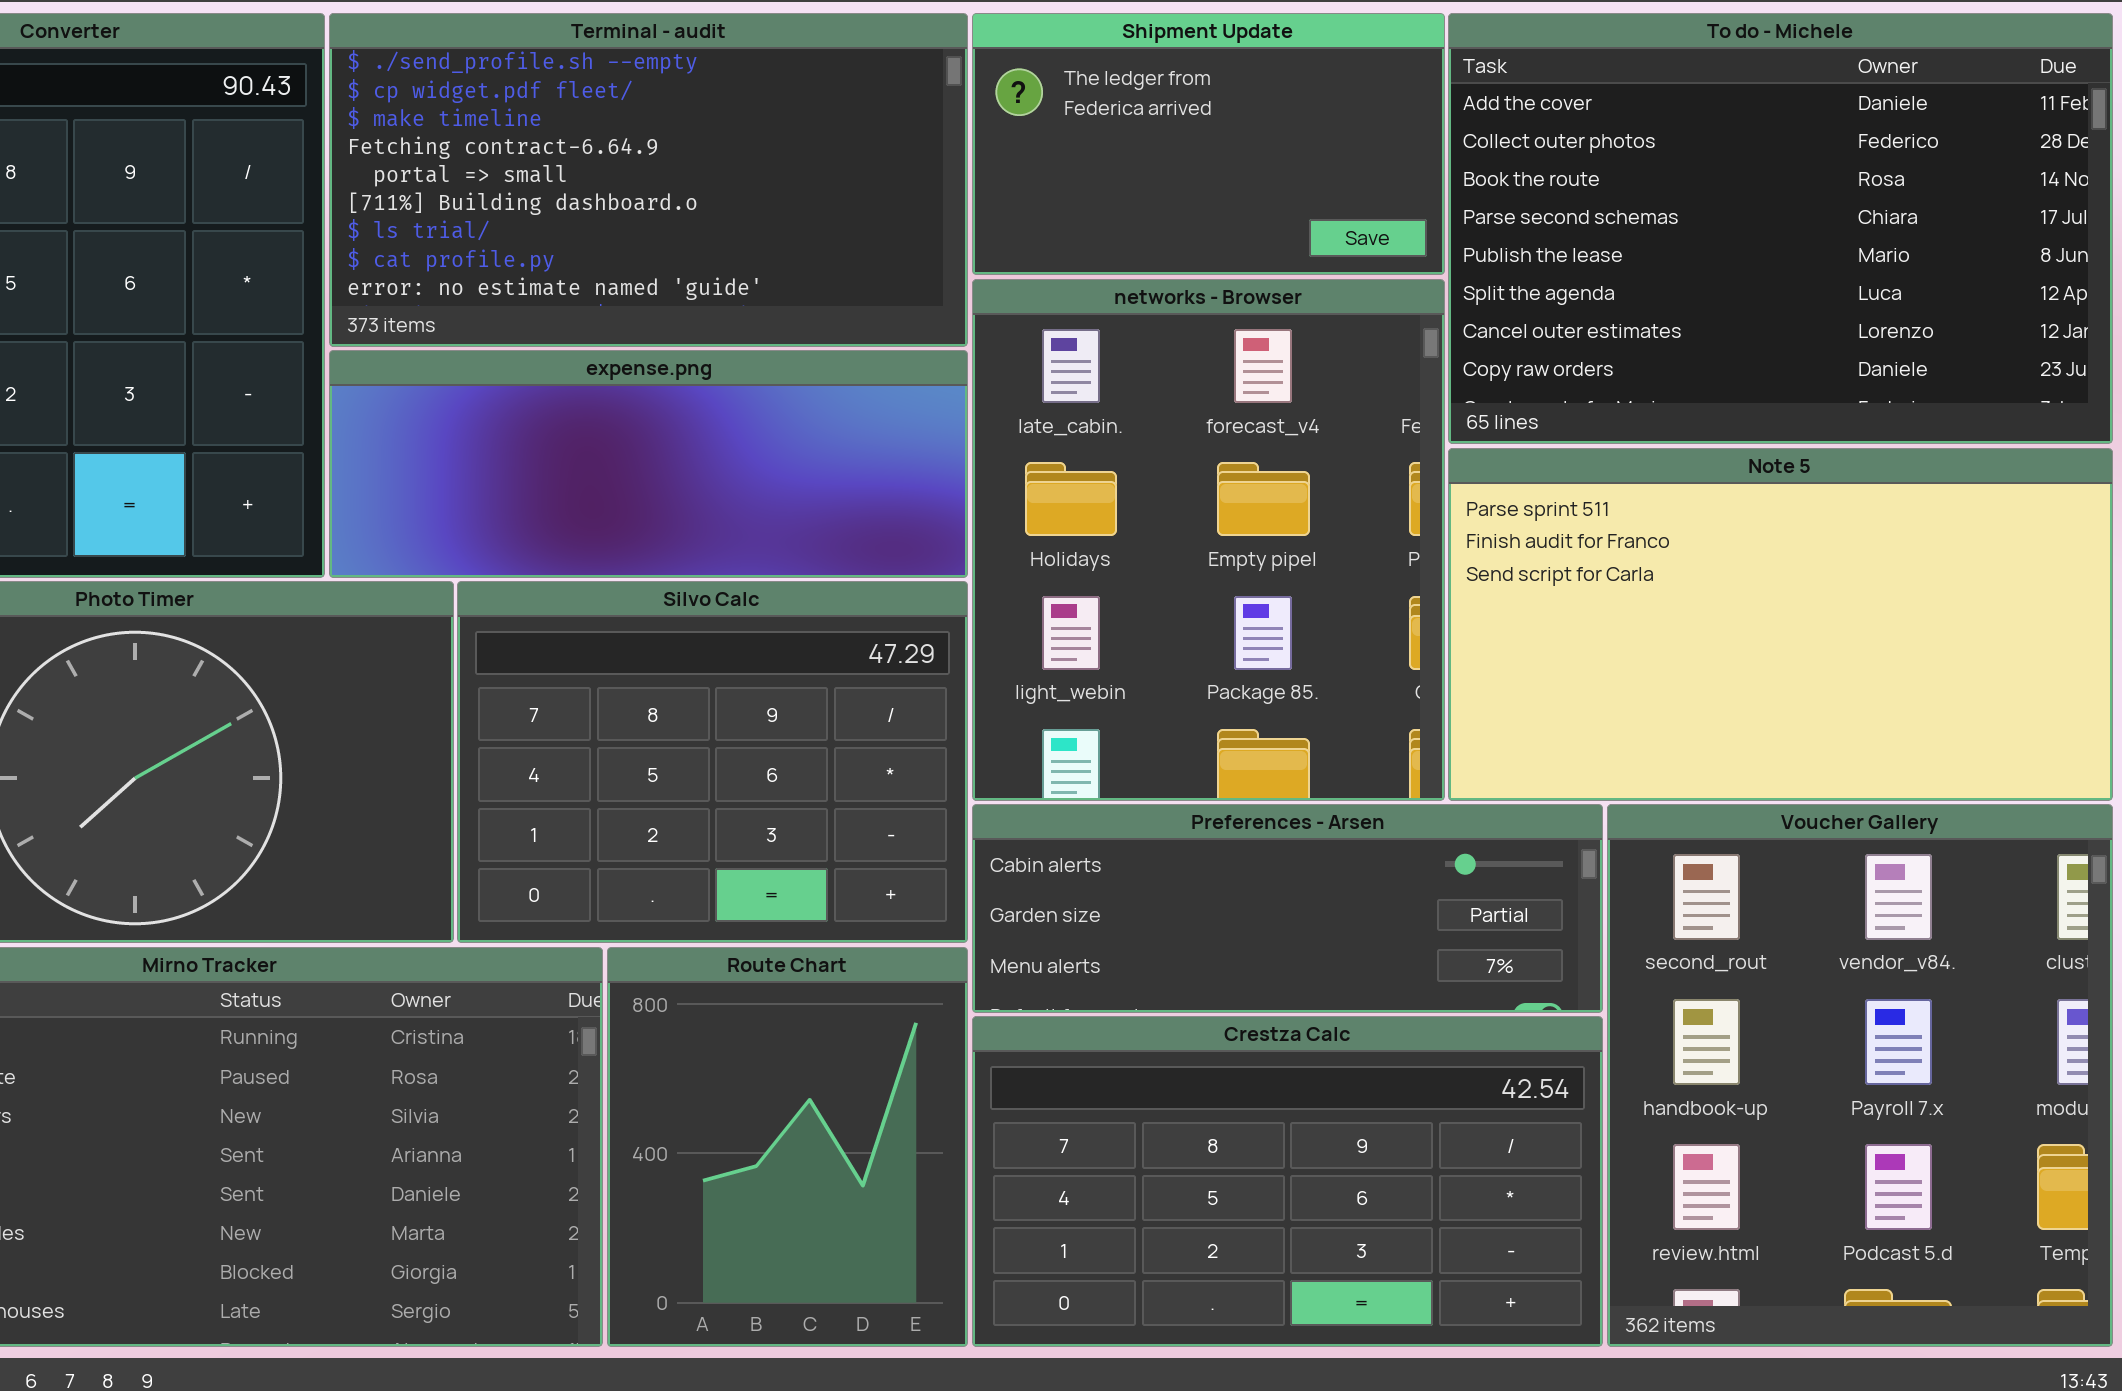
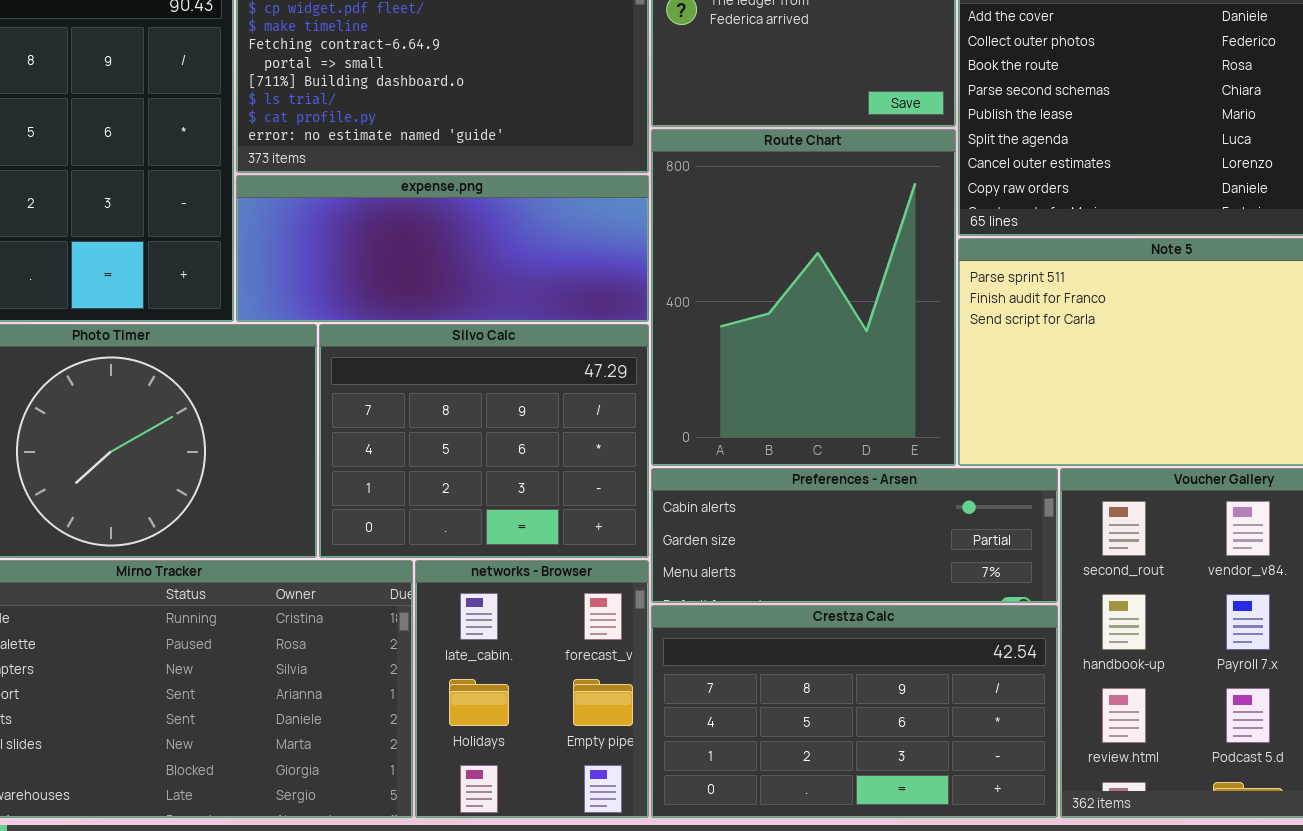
networks - Browser: [972,279,1445,801] -> [415,560,649,818], moved, resized
Route Chart: [607,947,968,1347] -> [651,129,956,466], moved, resized

